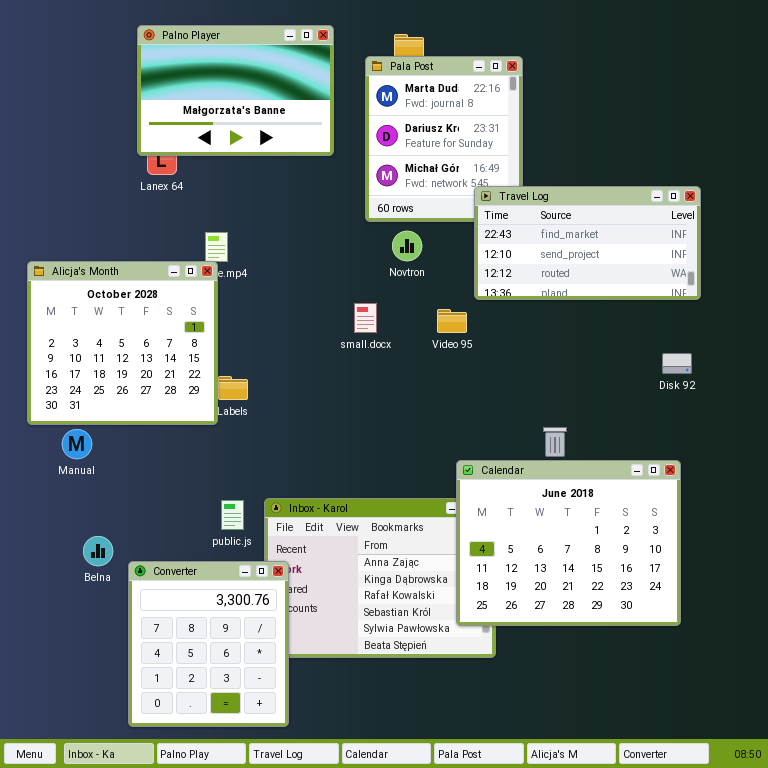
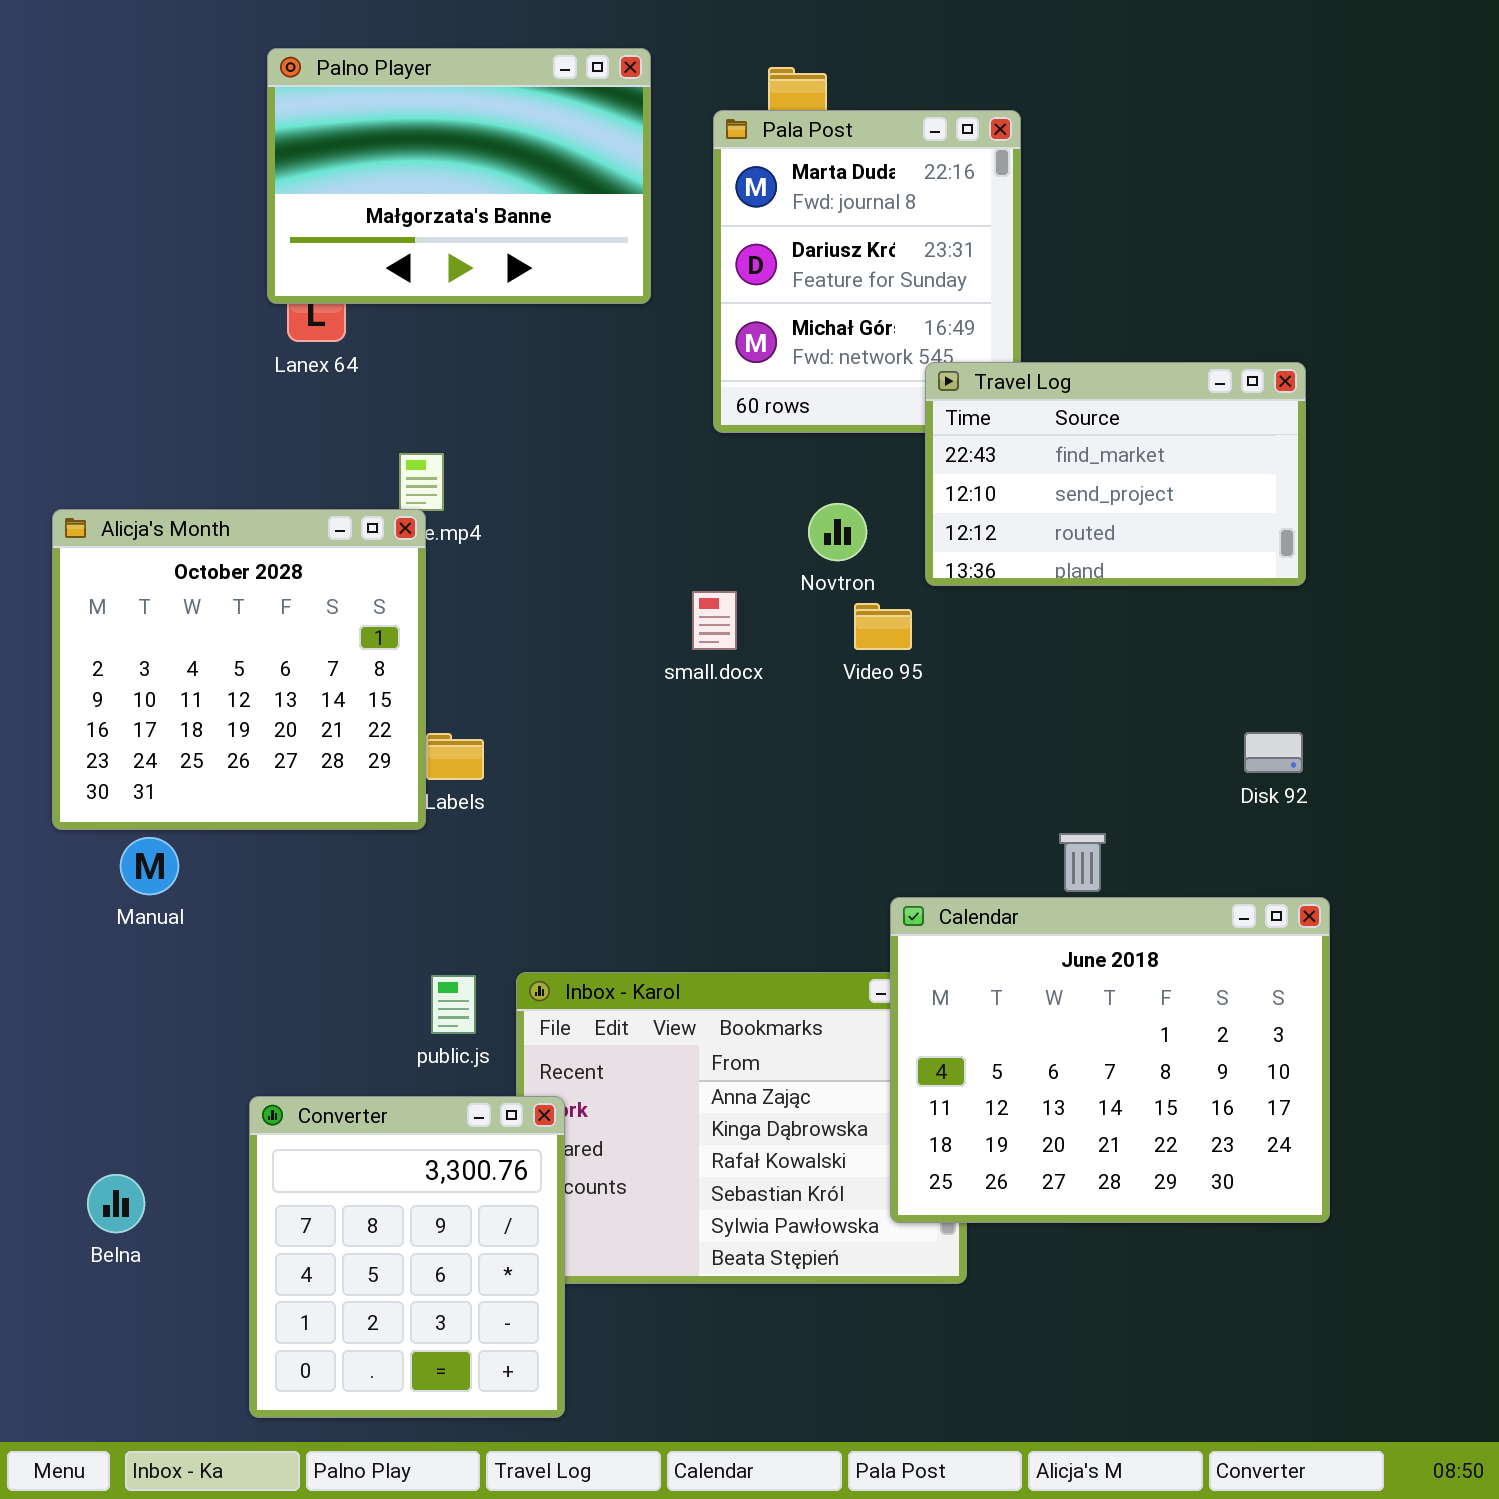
Travel Log: [474,186,701,300] -> [925,362,1306,586], resized
Novtron: [392,231,422,261] -> [808,503,867,561], moved
Disk 92: [662,353,692,374] -> [1244,732,1303,773], moved
Belna: [83,536,113,566] -> [87,1174,145,1233], moved

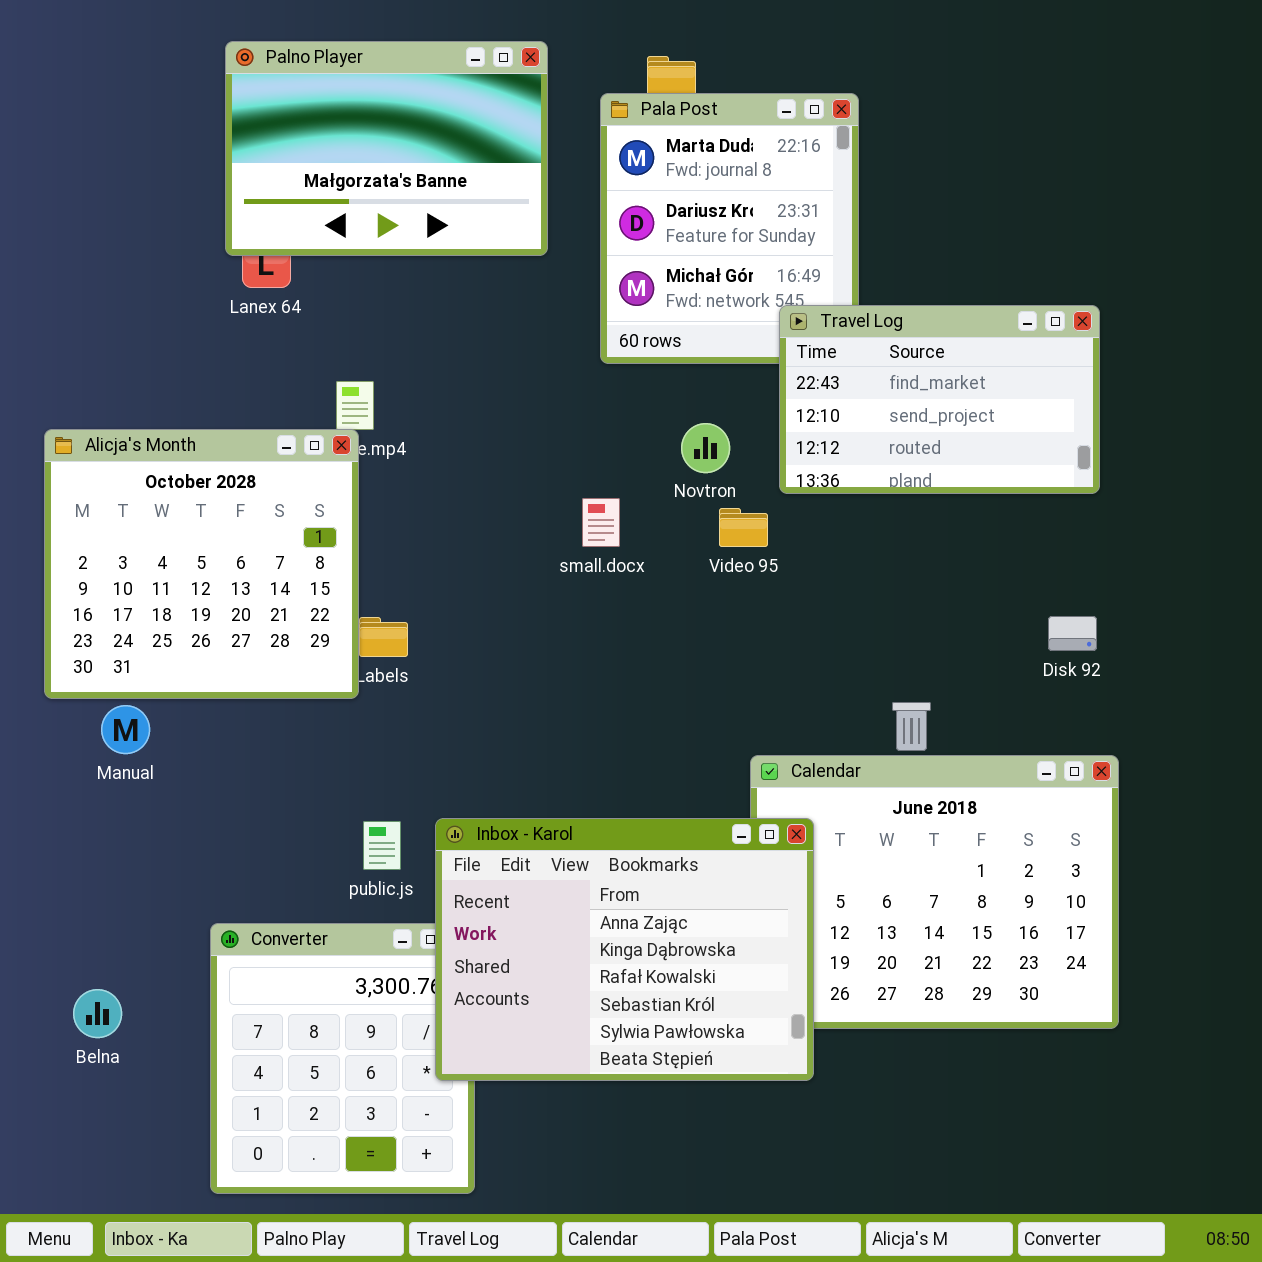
Inbox - Karol: [516,972,967,1284] -> [435,818,814,1081], raised

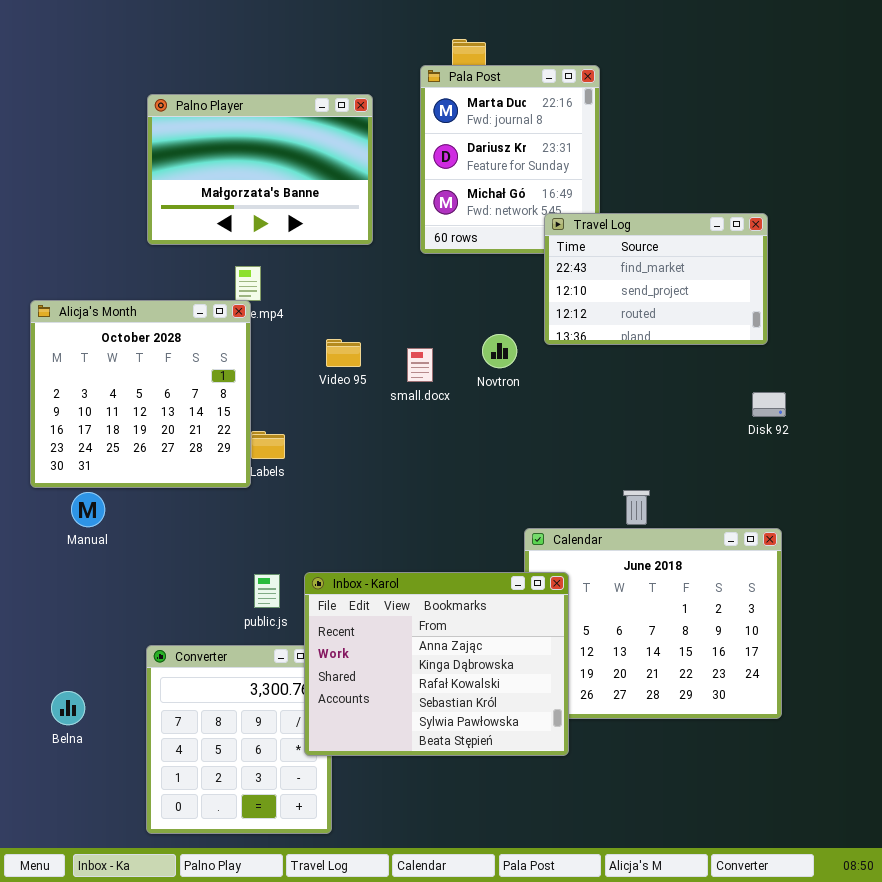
Palno Player: [225,41,548,256] -> [147,94,373,245], moved
Novtron: [681,423,730,473] -> [482,334,517,368], moved
Video 95: [719,508,768,547] -> [326,339,361,367], moved
Disk 92: [1048,616,1097,651] -> [752,392,786,417], moved

